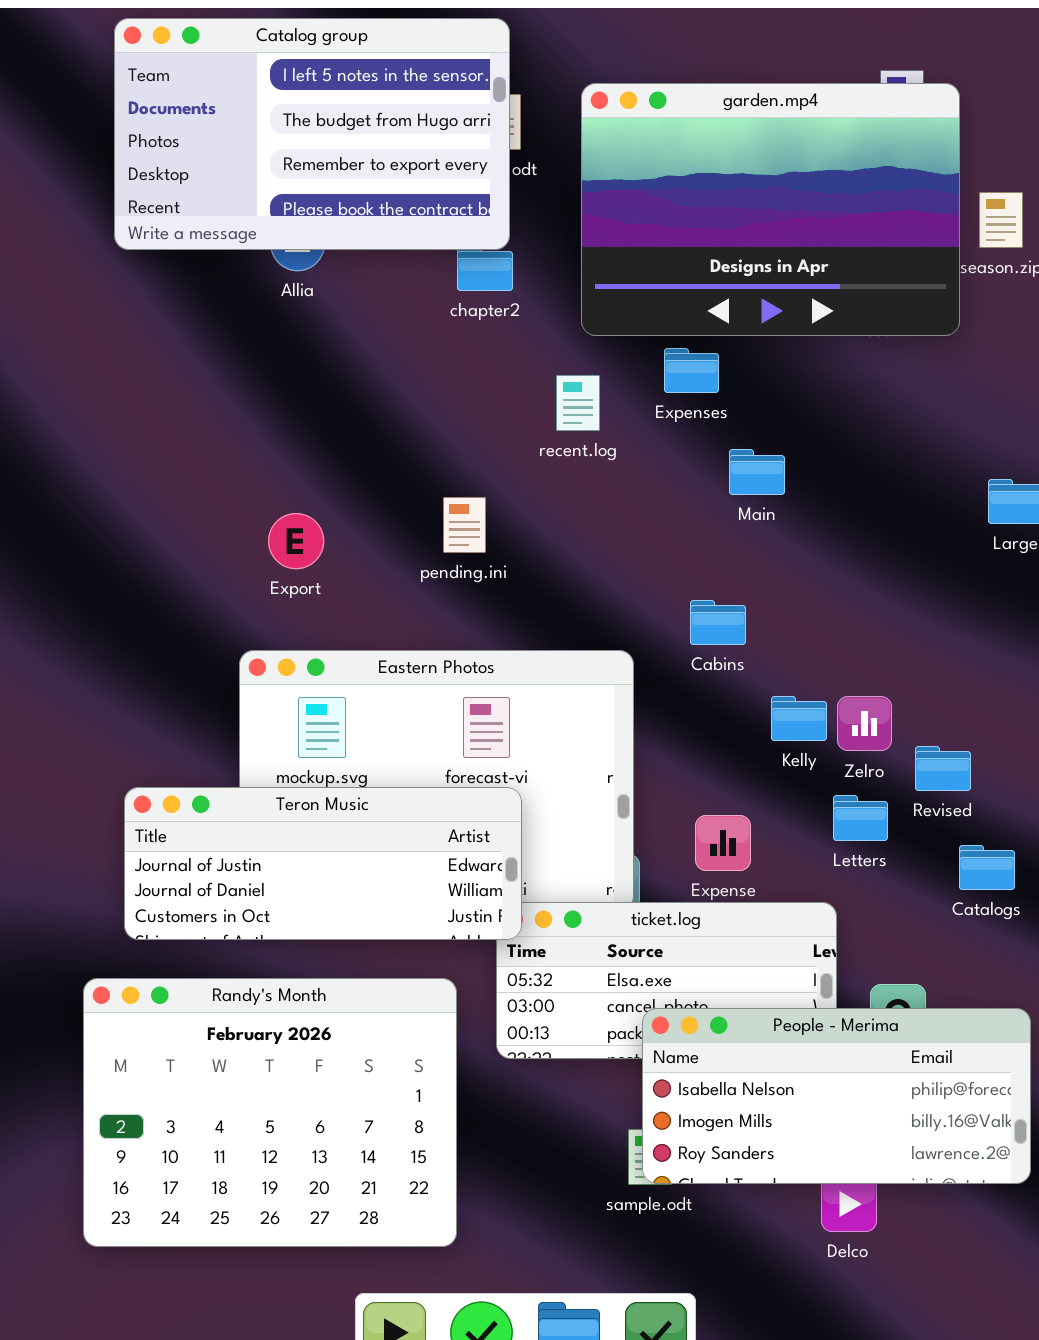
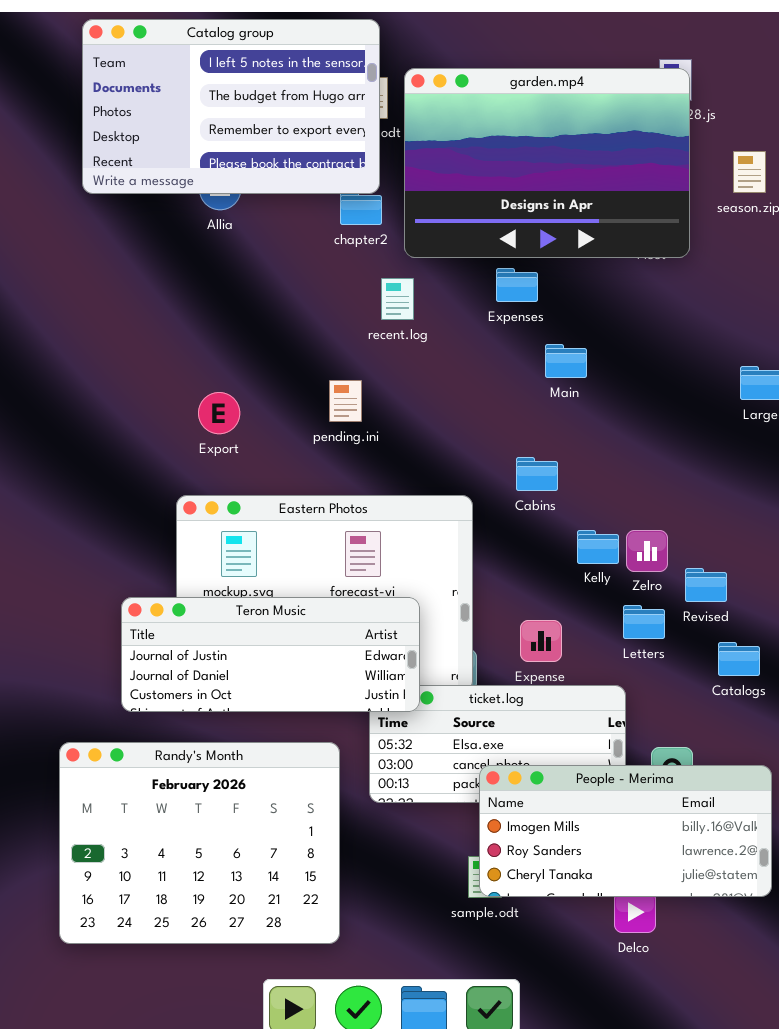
garden.mp4: [581,83,960,336] -> [404,68,690,258], moved
recent.log: [556,375,600,431] -> [381,278,414,320], moved
Teron Music: [124,787,522,940] -> [121,597,420,712], moved
People - Merima: [642,1008,1031,1184] -> [479,765,772,897], scrolled down 1 row

